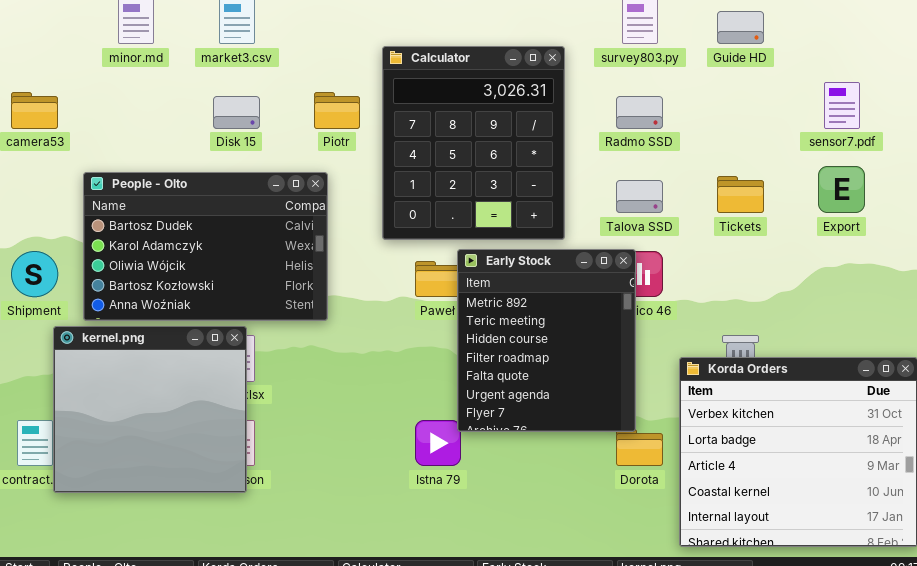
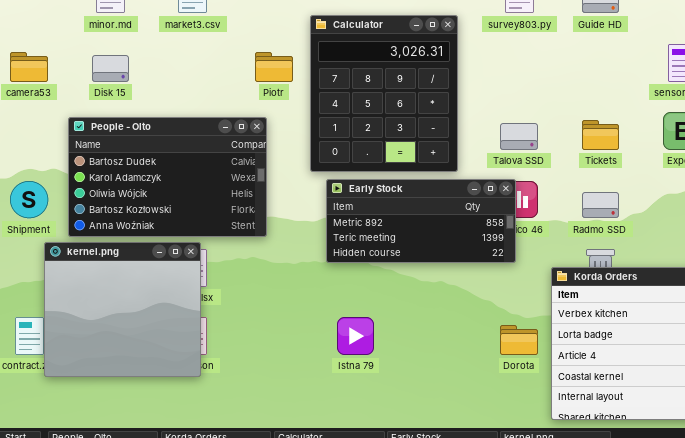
Disk 15: [213,96,260,129] -> [92,55,129,82], moved
Radmo SSD: [616,96,663,129] -> [582,192,619,218], moved
Early Stock: [457,249,636,432] -> [326,179,516,263], resized

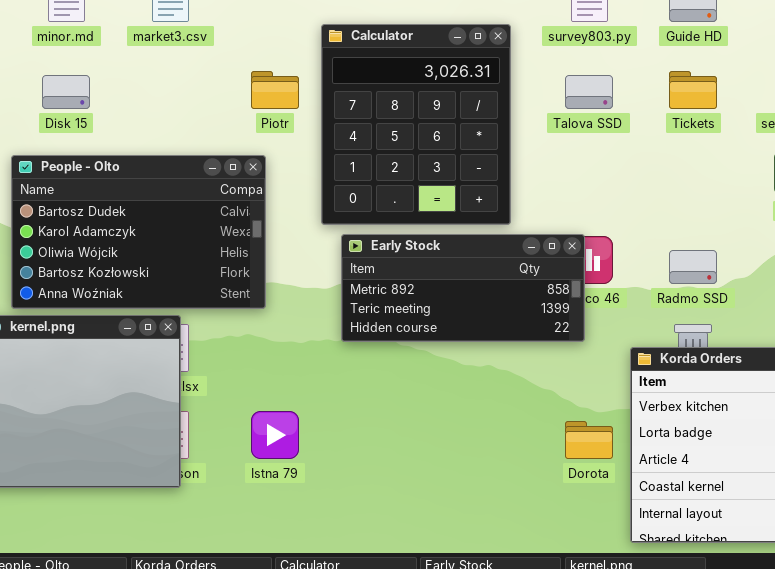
Tickets: [582,120,619,150] -> [669,71,717,109], moved
Talova SSD: [500,123,538,150] -> [565,75,613,109], moved
Istna 79: [337,317,374,355] -> [251,411,299,459], moved

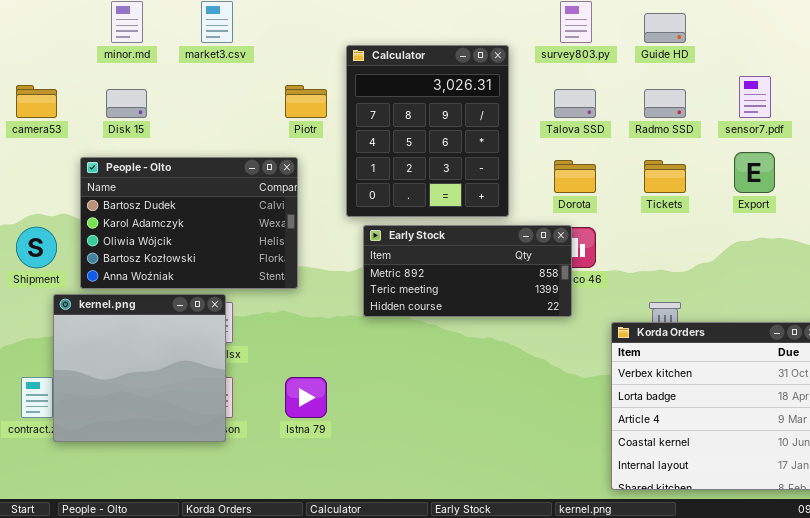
Tickets: [669,71,717,109] -> [644,160,686,193], moved
Radmo SSD: [669,250,717,284] -> [644,89,686,118], moved
Dorota: [565,421,613,459] -> [554,160,596,193], moved

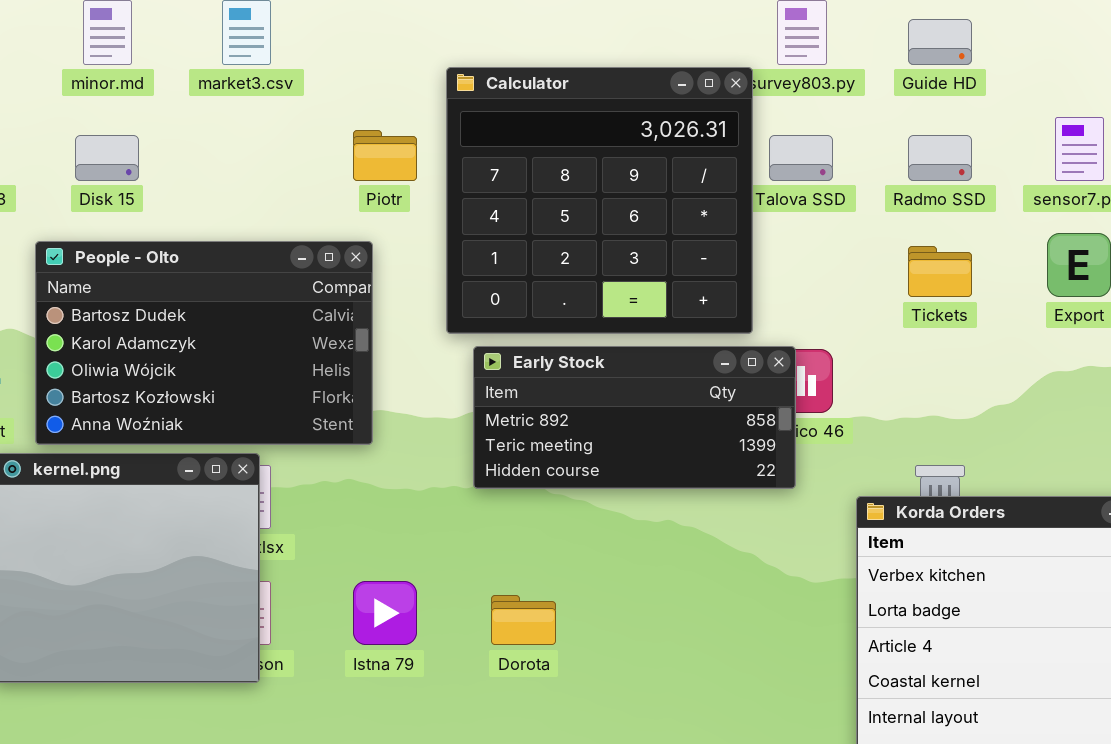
Calculator: [346,45,509,217] -> [446,67,753,334], resized
Dorota: [554,160,596,193] -> [491,595,556,645], moved

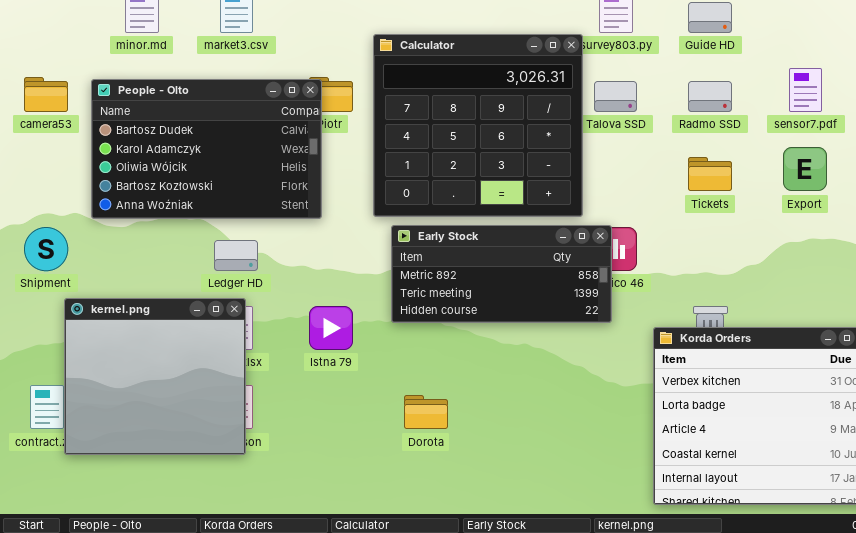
People - Olto: [35,241,373,445] -> [91,79,322,219], moved
Istna 79: [353,581,417,645] -> [309,306,353,350], moved

